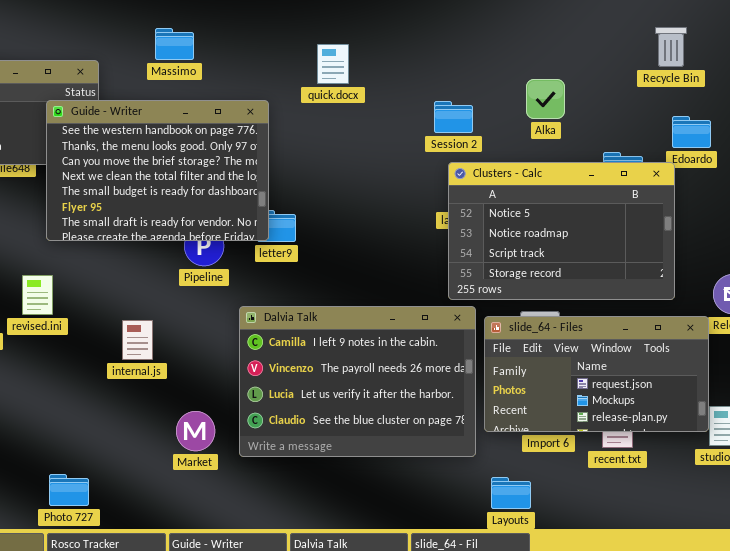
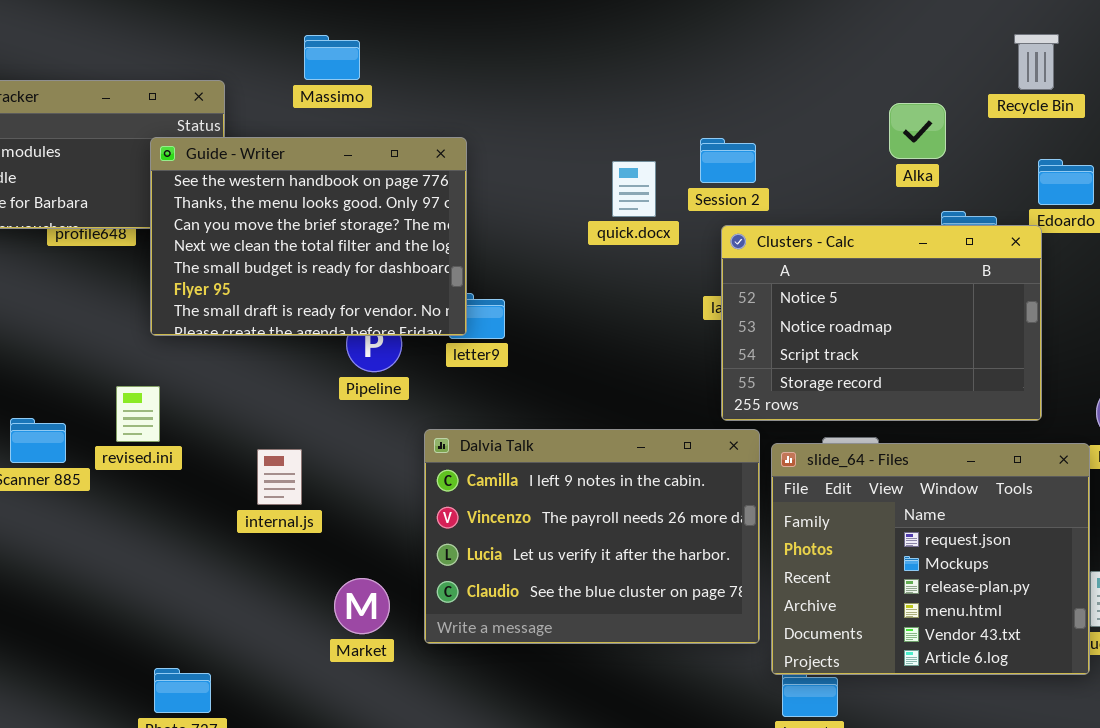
quick.docx: [317,44,349,84] -> [612,161,656,217], moved
Alka: [526,79,565,119] -> [889,103,946,159], moved
slide_64 - Files: [484,316,709,432] -> [771,443,1090,675], resized

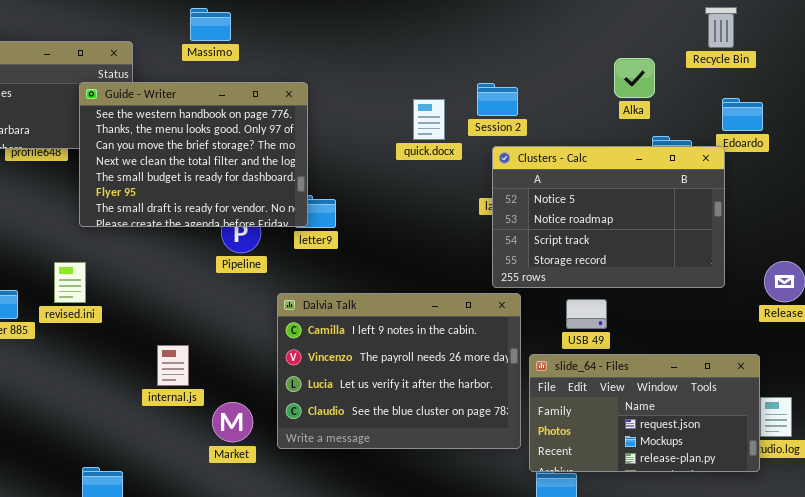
slide_64 - Files: [771,443,1090,675] -> [529,354,760,472], resized
internal.js: [257,449,302,505] -> [157,345,189,386], moved

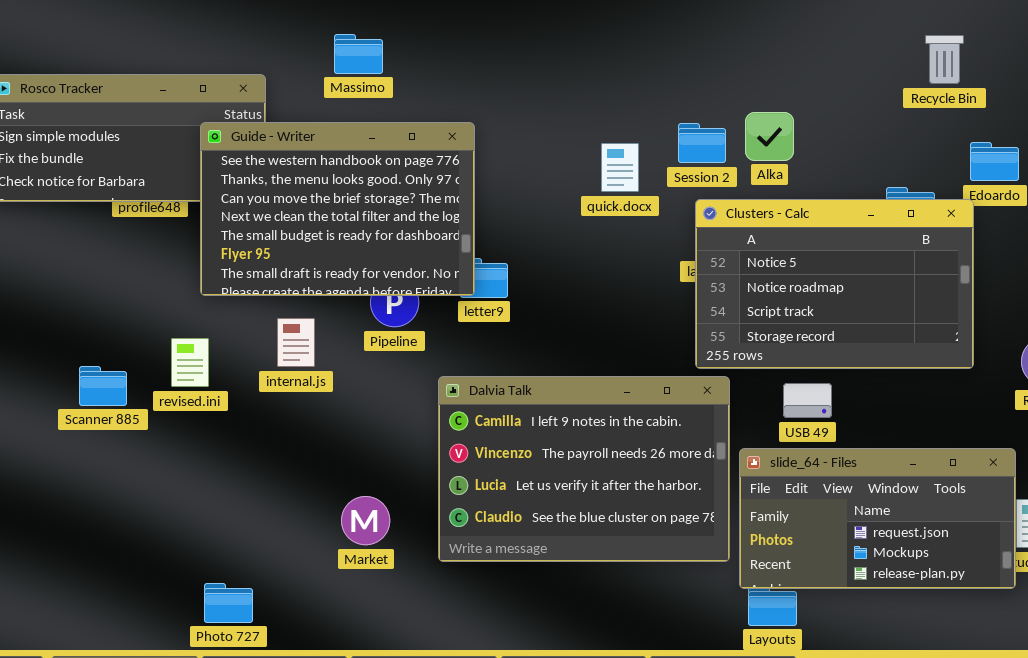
Recycle Bin: [705,7,737,48] -> [925,35,964,84], moved
Alka: [614,58,655,98] -> [745,112,794,161], moved
internal.js: [157,345,189,386] -> [277,318,315,367], moved
Market: [212,402,253,442] -> [341,496,390,545], moved

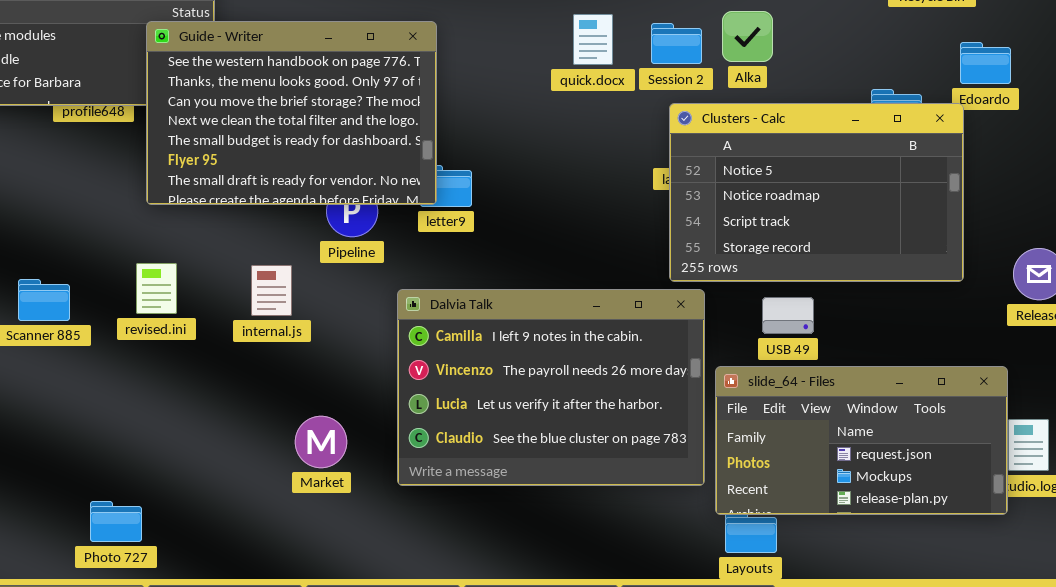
quick.docx: [601,143,639,192] -> [573,14,613,65], moved
internal.js: [277,318,315,367] -> [251,265,292,316], moved
revised.ini: [171,338,209,387] -> [136,263,177,314], moved
Photo 727: [204,583,253,623] -> [90,501,142,542], moved

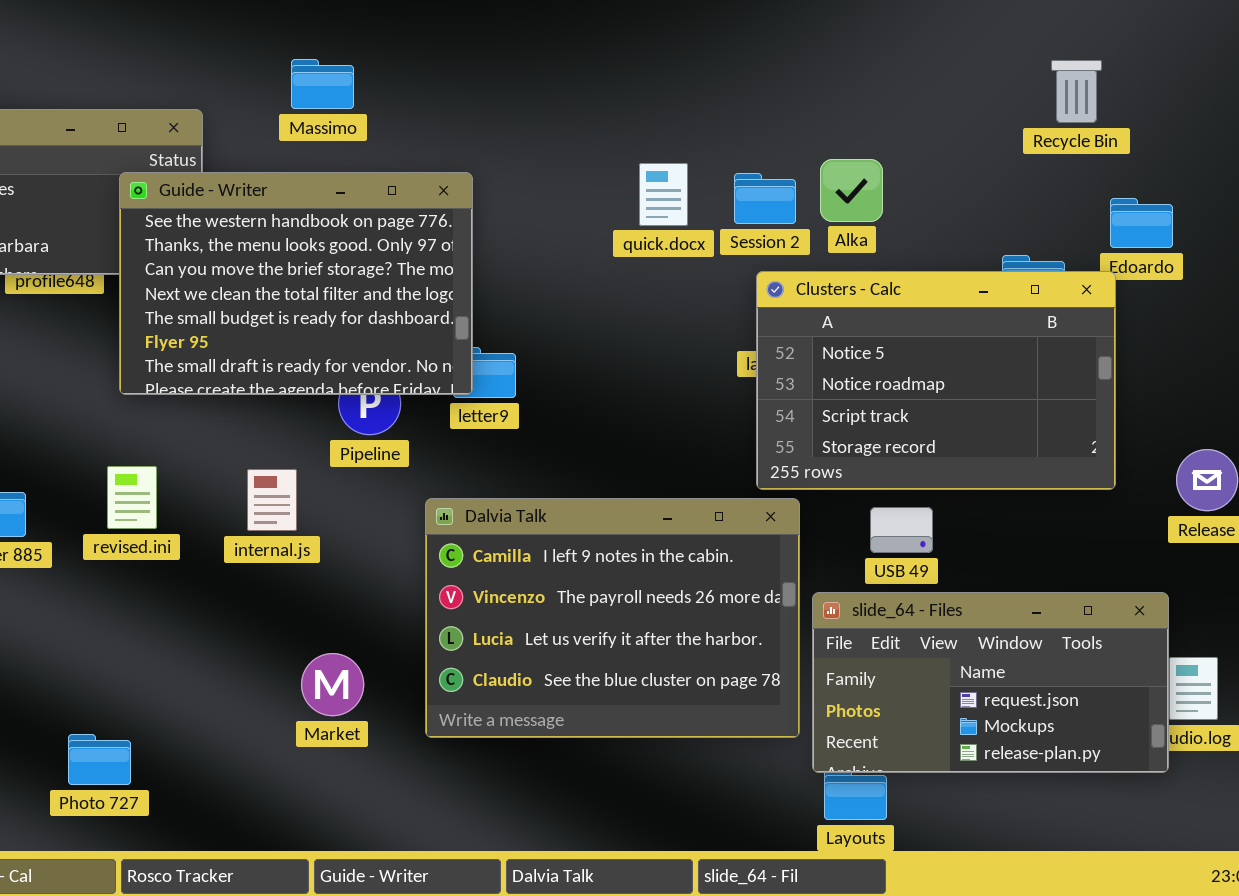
Photo 727: [90,501,142,542] -> [68,734,131,785], moved

